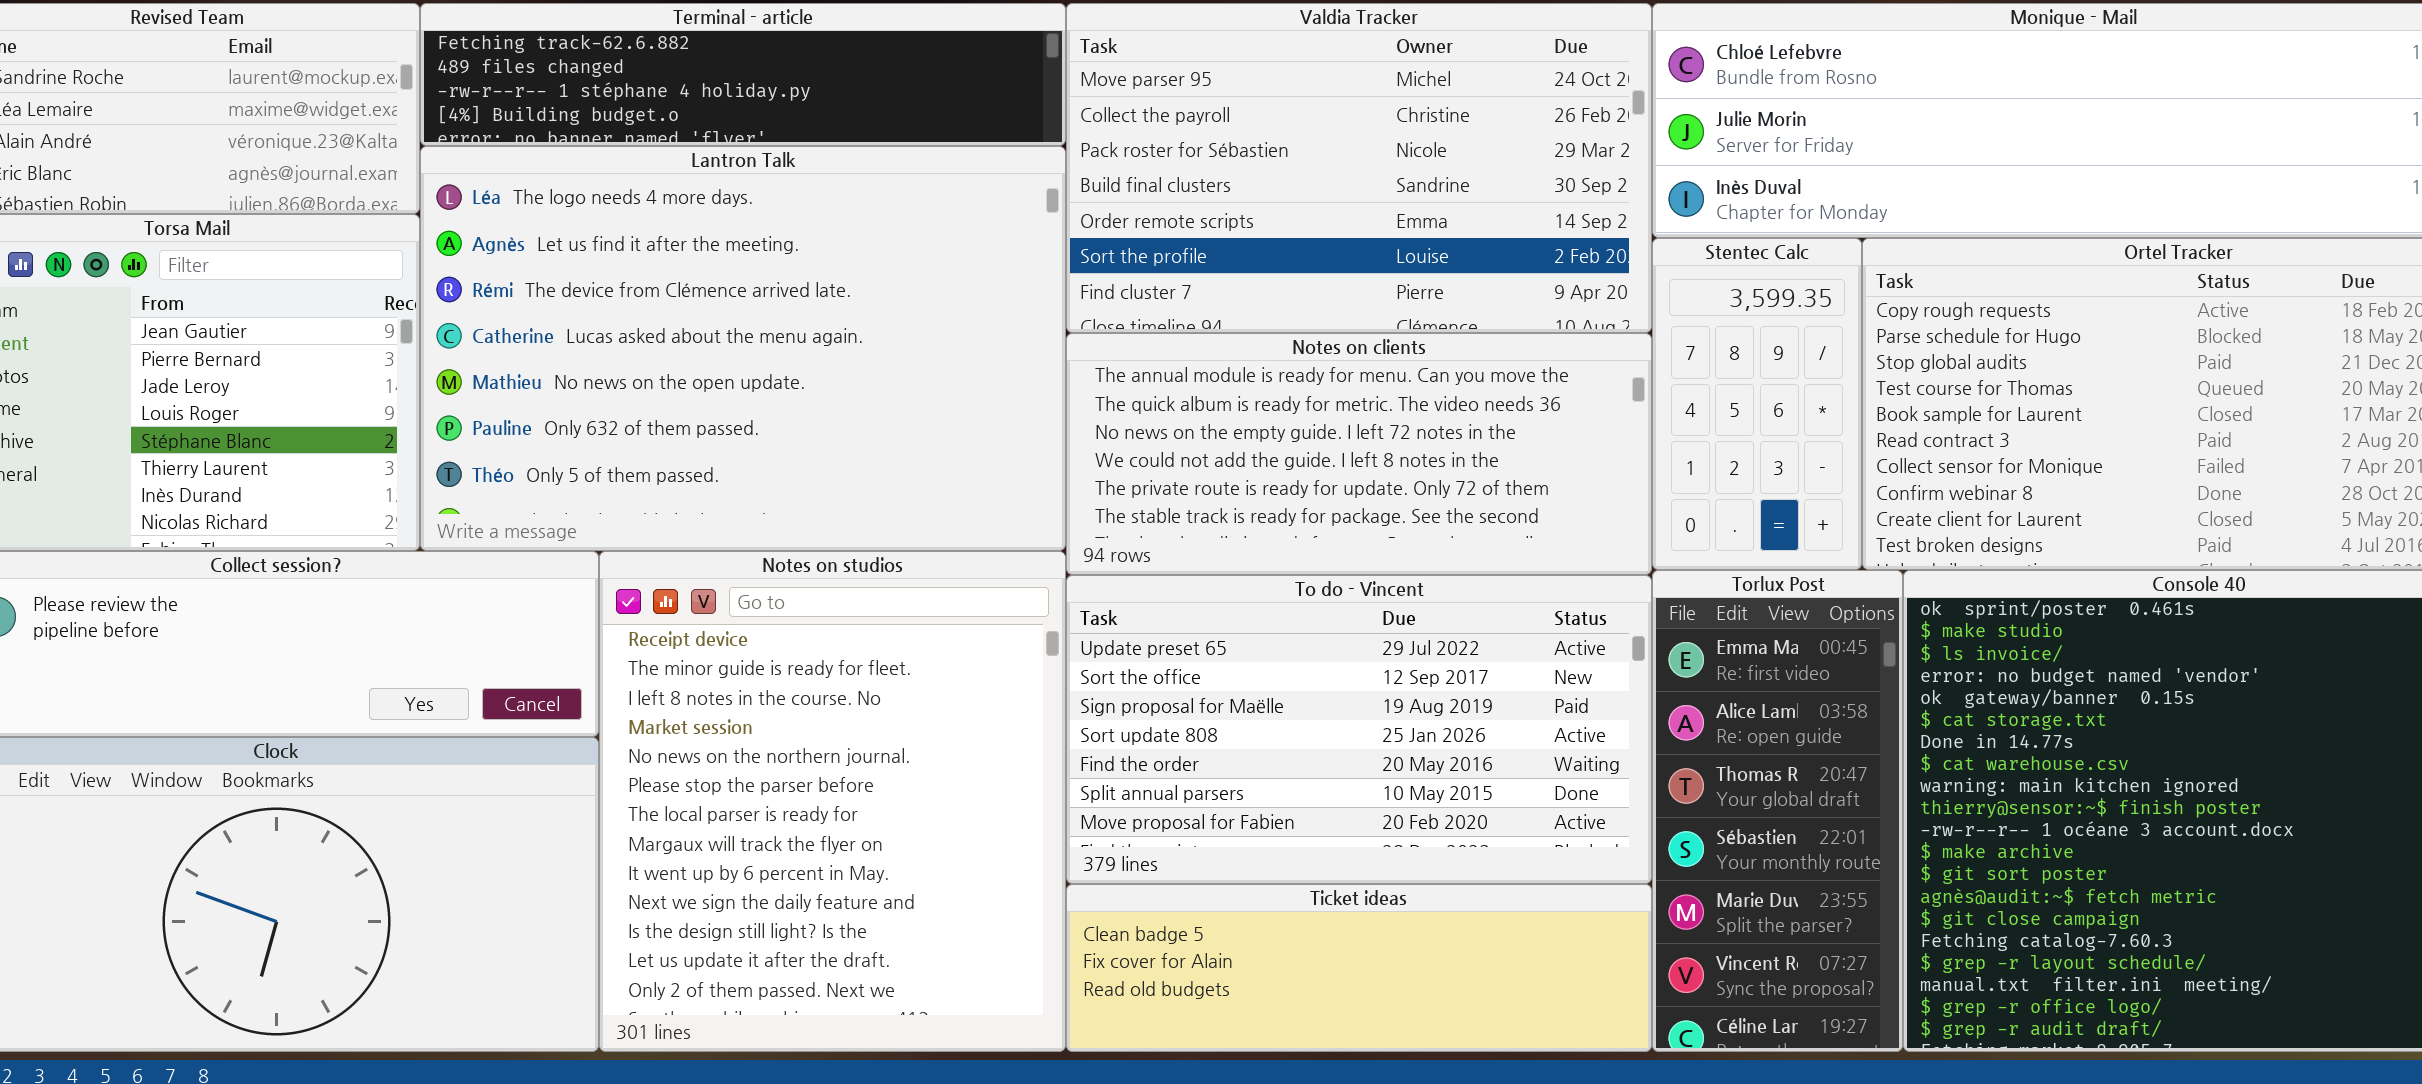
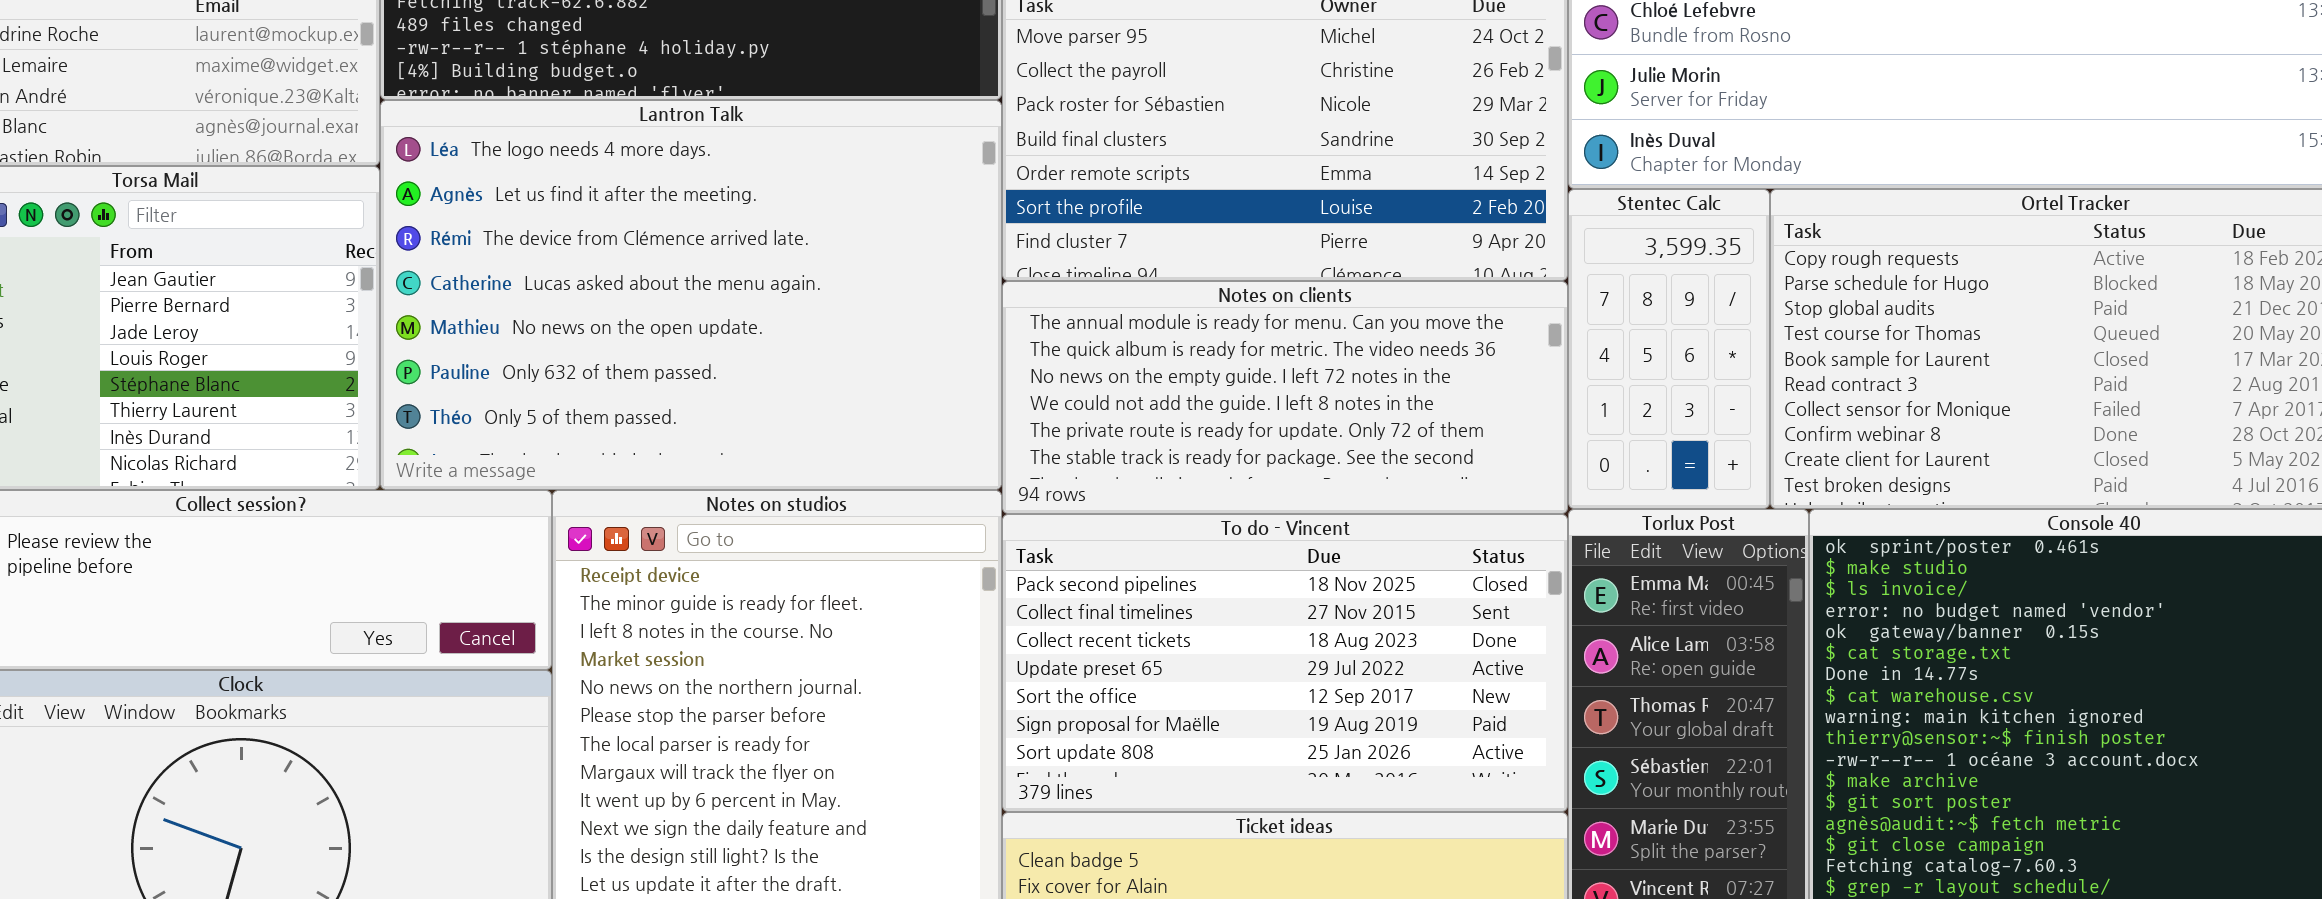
To do - Vincent: [1066,575,1652,884] -> [1002,514,1568,812], scrolled up 3 rows

